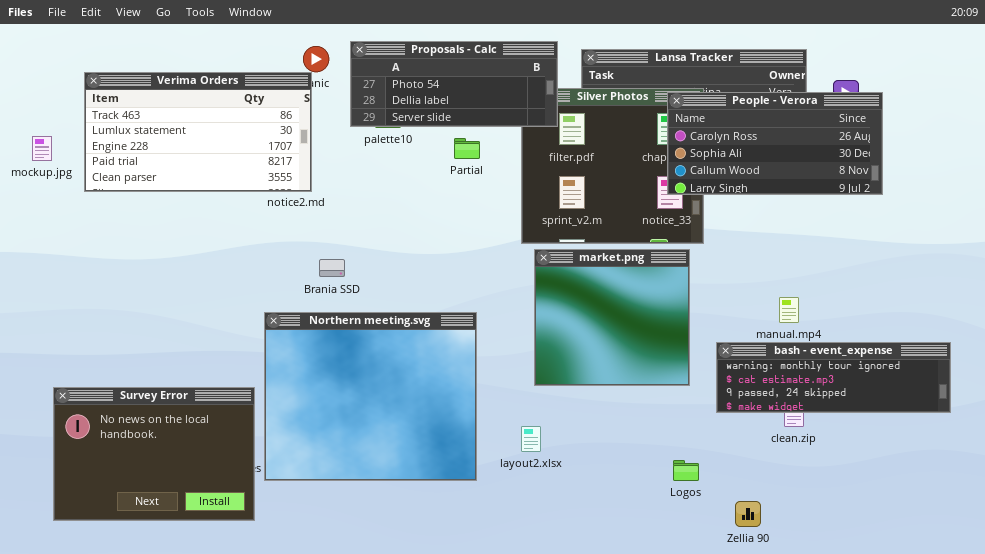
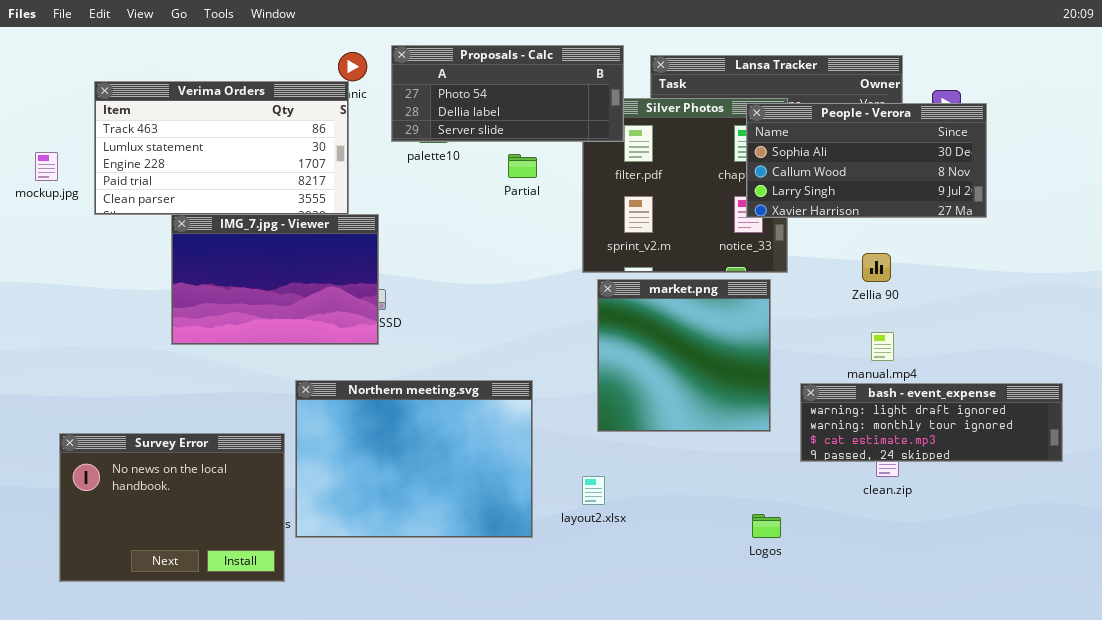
People - Verora: [667,92,883,195] -> [746,103,987,218], scrolled down 1 row
IMG_7.jpg - Viewer: none -> [171,214,379,345], opened
Northern meeting.svg: [264,312,477,481] -> [295,380,533,538], resized
bash - event_expense: [716,342,951,413] -> [800,383,1063,462], scrolled up 1 row
Zellia 90: [735,501,761,527] -> [862,253,891,282], moved

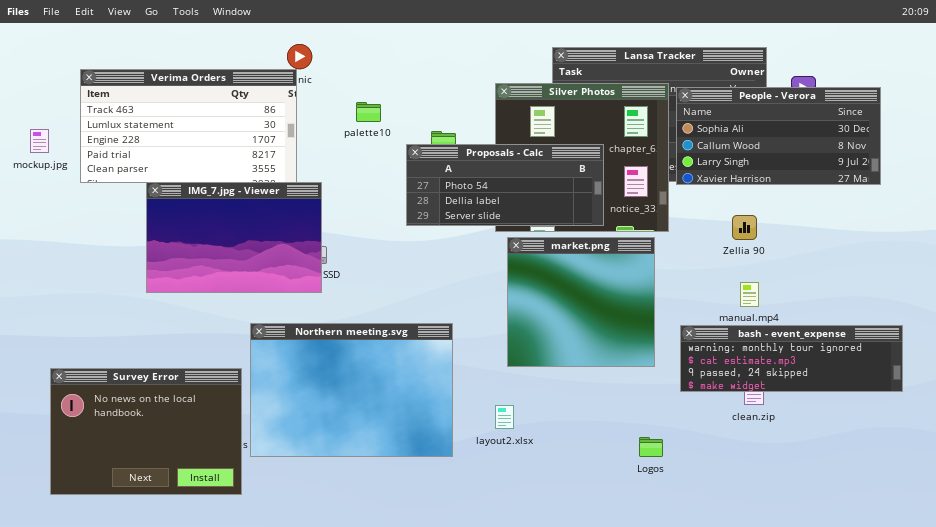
Proposals - Calc: [391,45,624,142] -> [406,144,604,226], moved
People - Verora: [746,103,987,218] -> [676,87,881,185], moved
bash - event_expense: [800,383,1063,462] -> [680,325,903,392], scrolled down 1 row

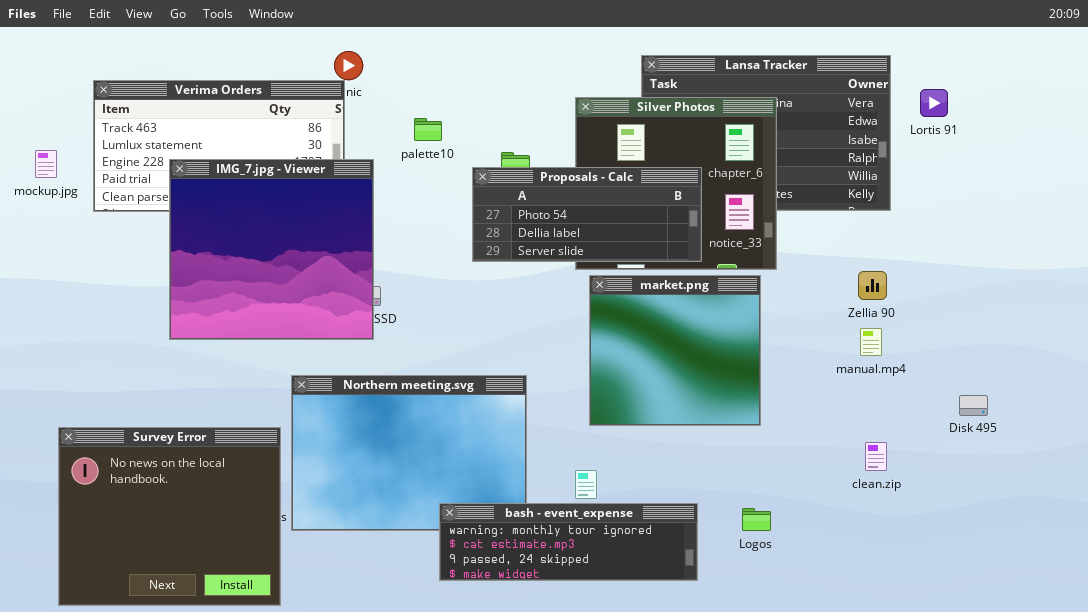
People - Verora: [676,87,881,185] -> none, closed
IMG_7.jpg - Viewer: [146,182,322,293] -> [169,159,374,340], resized
Zellia 90: [732,215,757,240] -> [858,271,887,300], moved
bash - event_expense: [680,325,903,392] -> [439,503,698,581], moved
Survey Error: [50,368,242,495] -> [58,427,281,606], resized

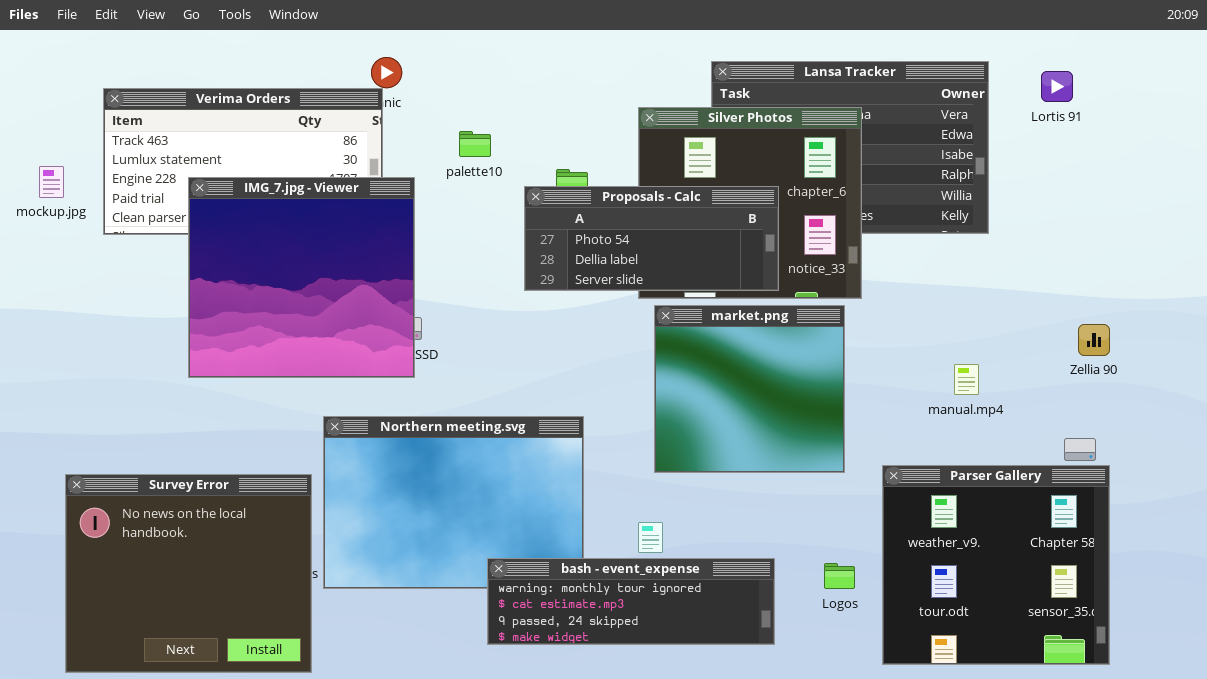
Lortis 91: [920,89,948,117] -> [1041,71,1073,102], moved
Zellia 90: [858,271,887,300] -> [1078,324,1110,356], moved
Parser Gallery: none -> [882,465,1110,665], opened

